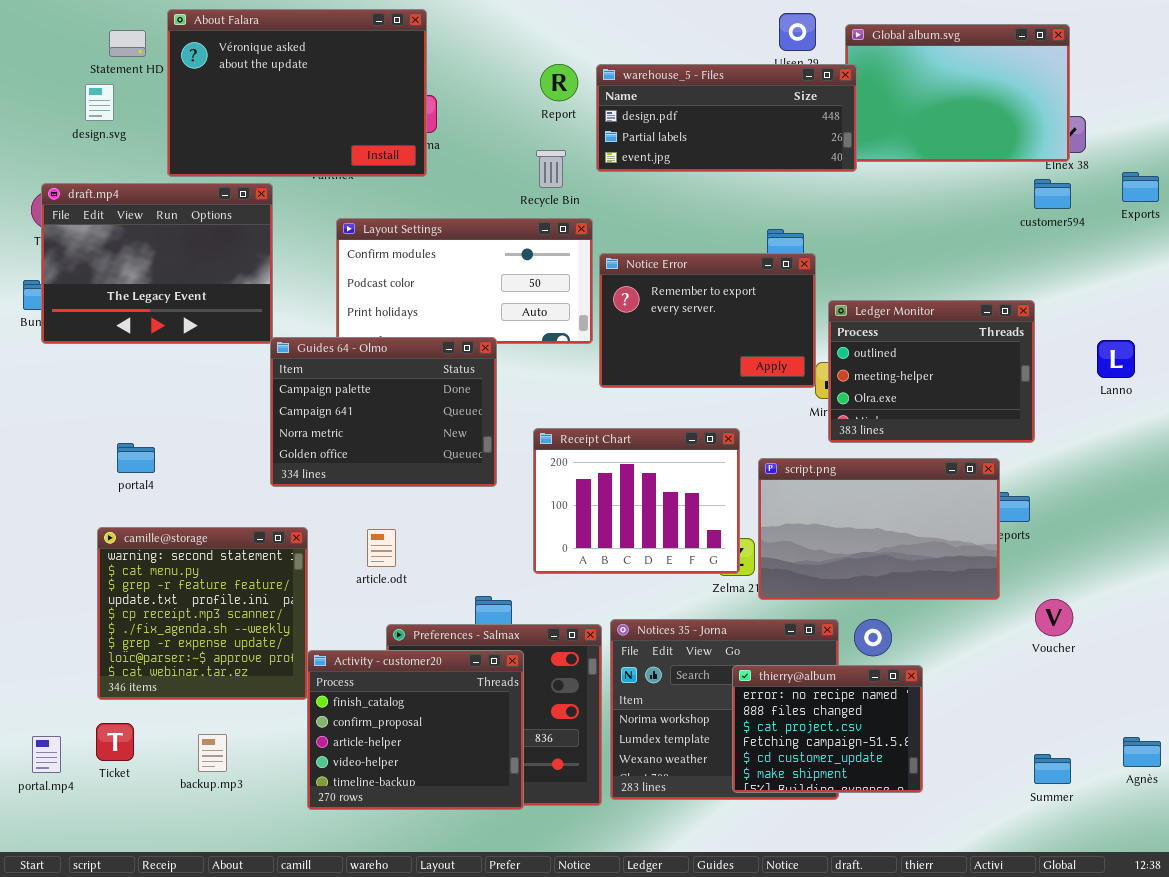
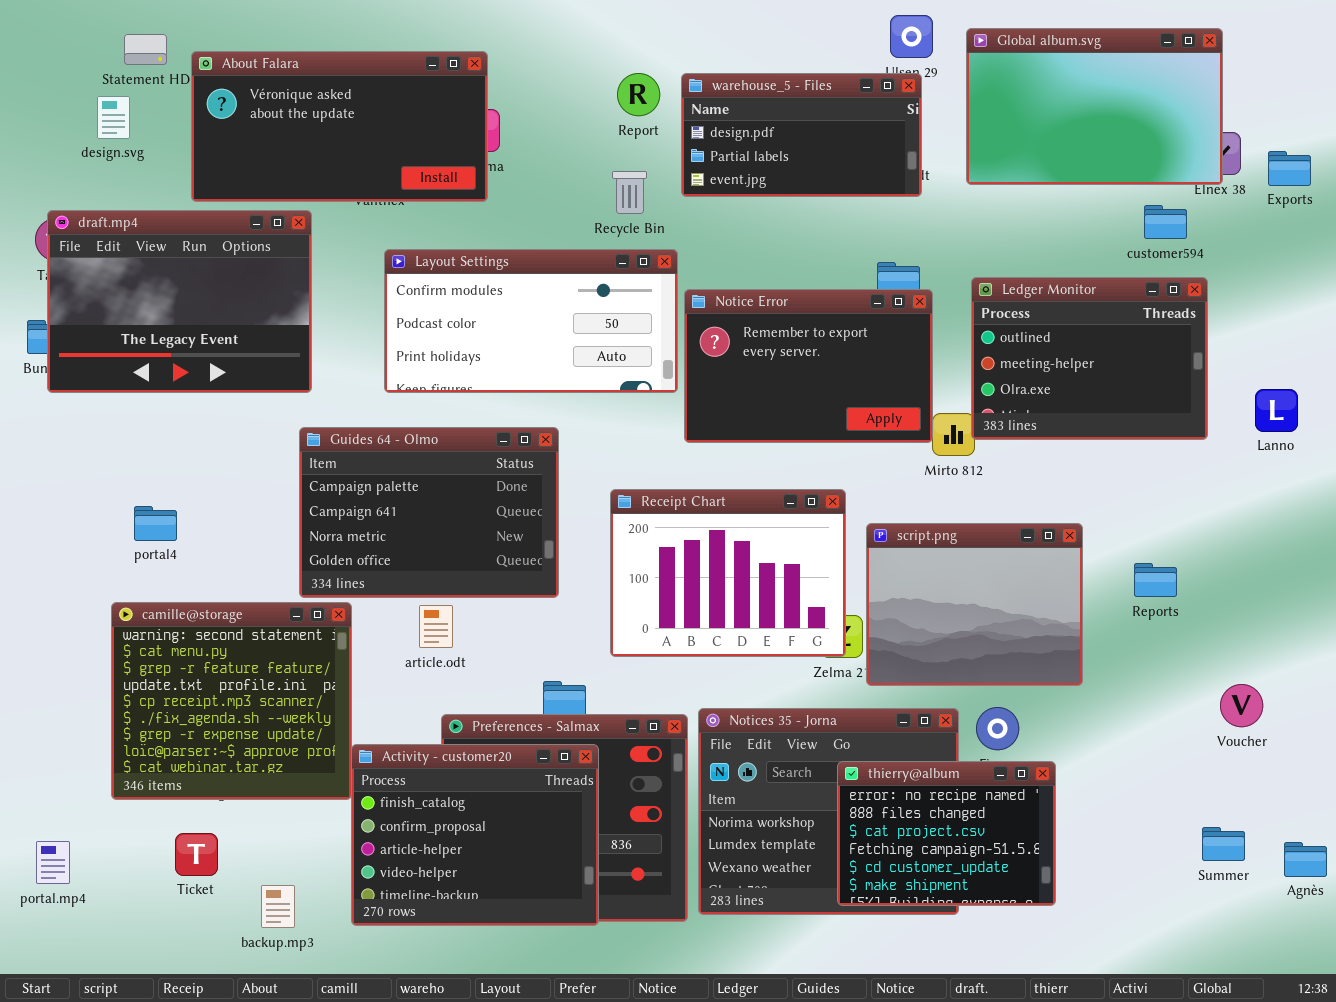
About Falara: [167,9,427,177] -> [191,51,488,202], resized
warehouse_5 - Files: [596,64,857,172] -> [681,73,922,197], resized
Exports: [1122,172,1159,202] -> [1268,151,1311,186], moved
customer594: [1034,179,1071,209] -> [1144,205,1187,239], moved
Ledger Monitor: [828,300,1035,443] -> [971,277,1208,440], moved
Guides 64 - Olmo: [270,337,497,487] -> [299,427,559,598], moved
script.png: [758,458,1000,600] -> [866,523,1083,686], resized
Voucher: [1035,599,1073,636] -> [1220,684,1263,727], moved
Ticket: [96,723,134,761] -> [175,833,218,876], moved
backup.mp3: [198,734,227,772] -> [261,885,295,928], moved
Summer: [1034,754,1071,784] -> [1202,827,1245,861], moved

